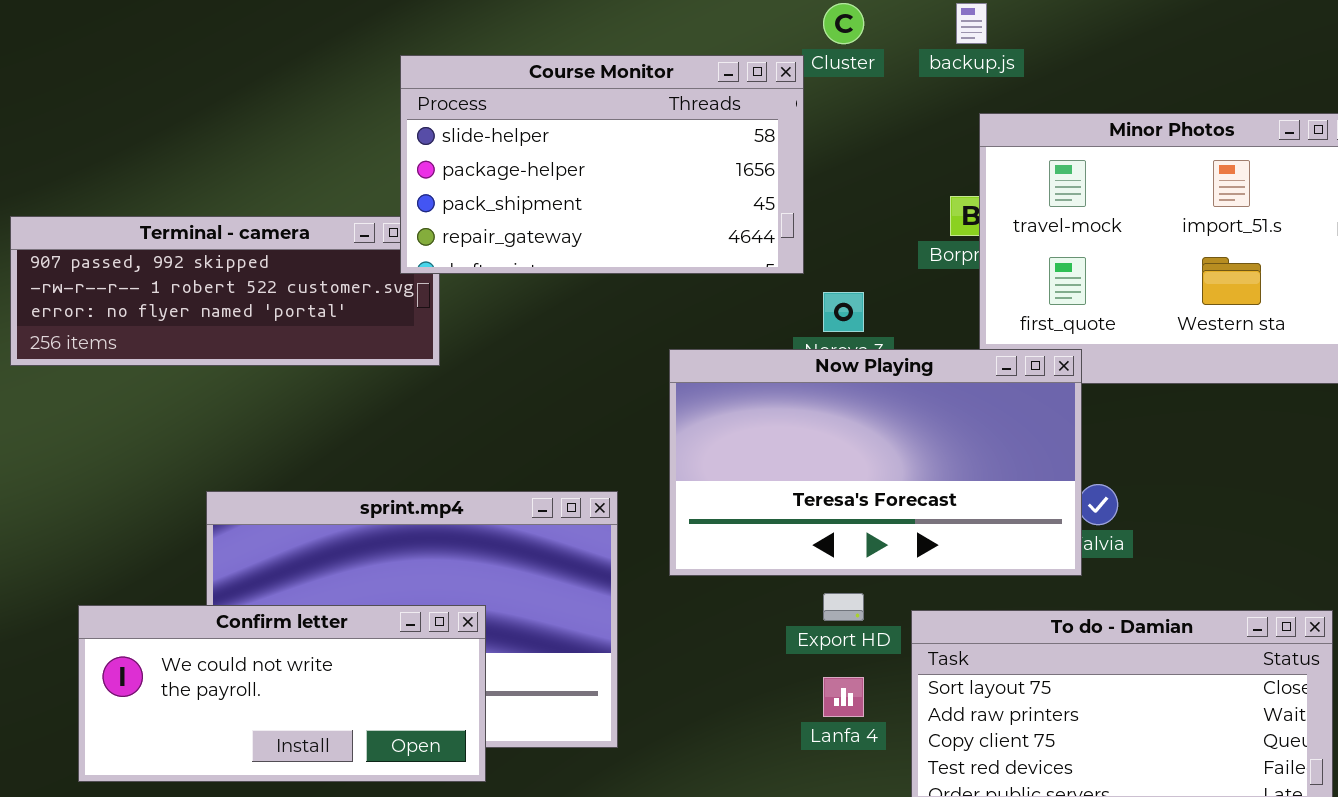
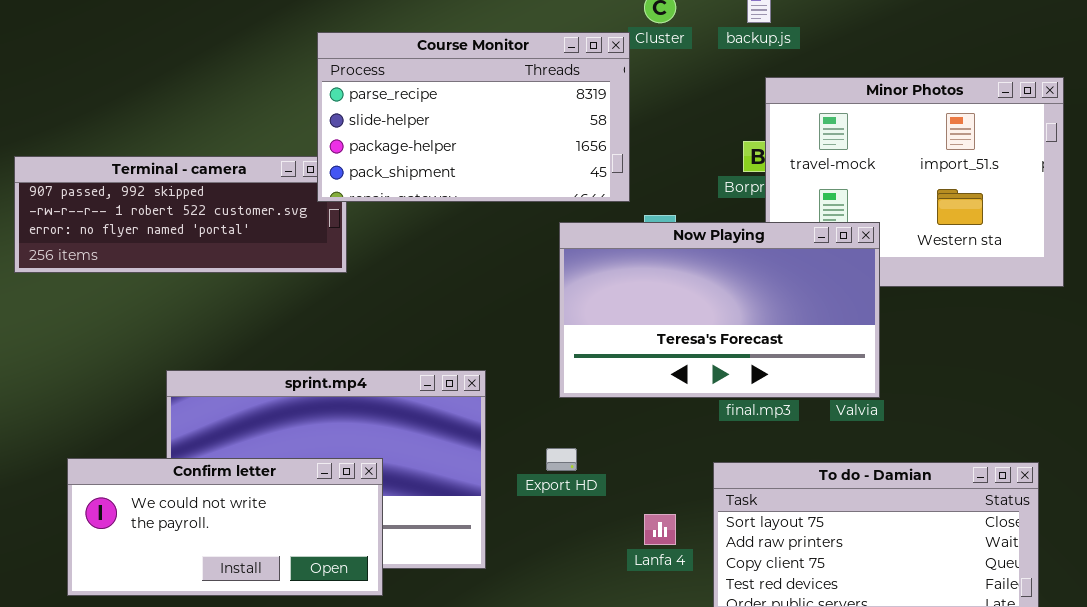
Course Monitor: [400,55,804,274] -> [317,32,630,202], scrolled up 1 row
Now Playing: [669,349,1082,576] -> [559,222,880,398], moved
Export HD: [823,593,864,621] -> [546,448,577,471], moved

